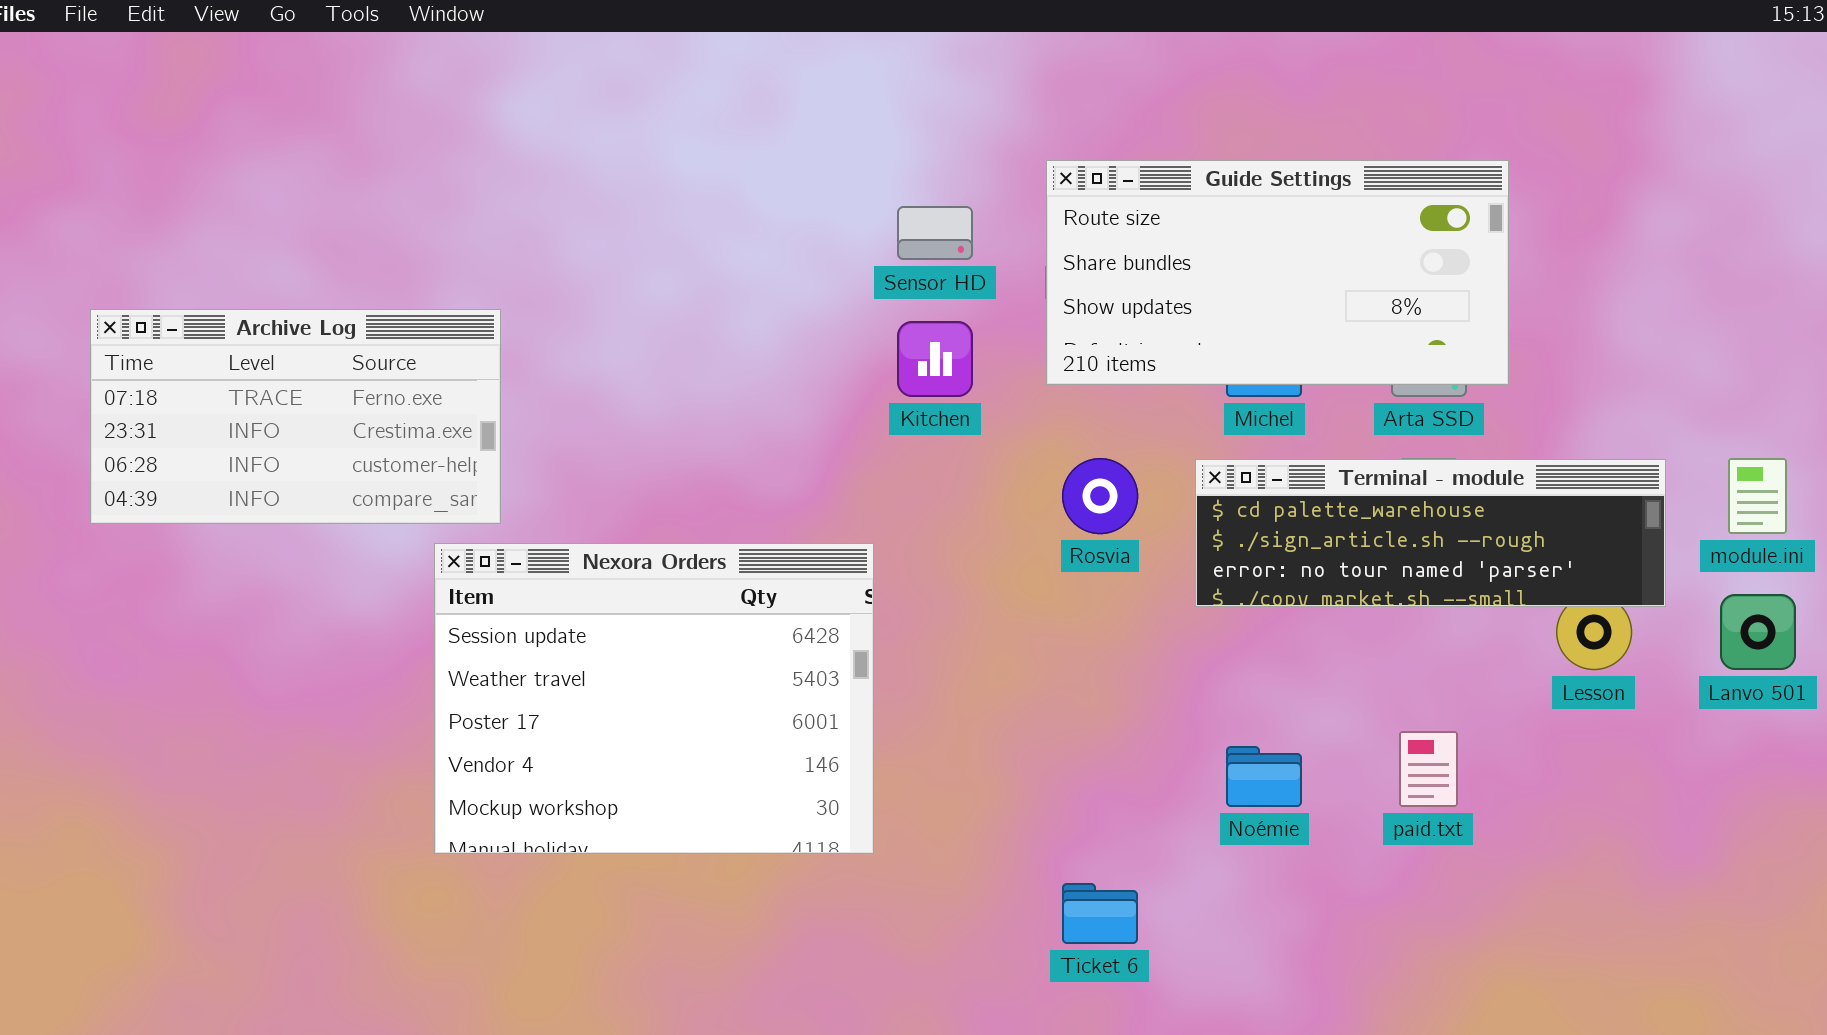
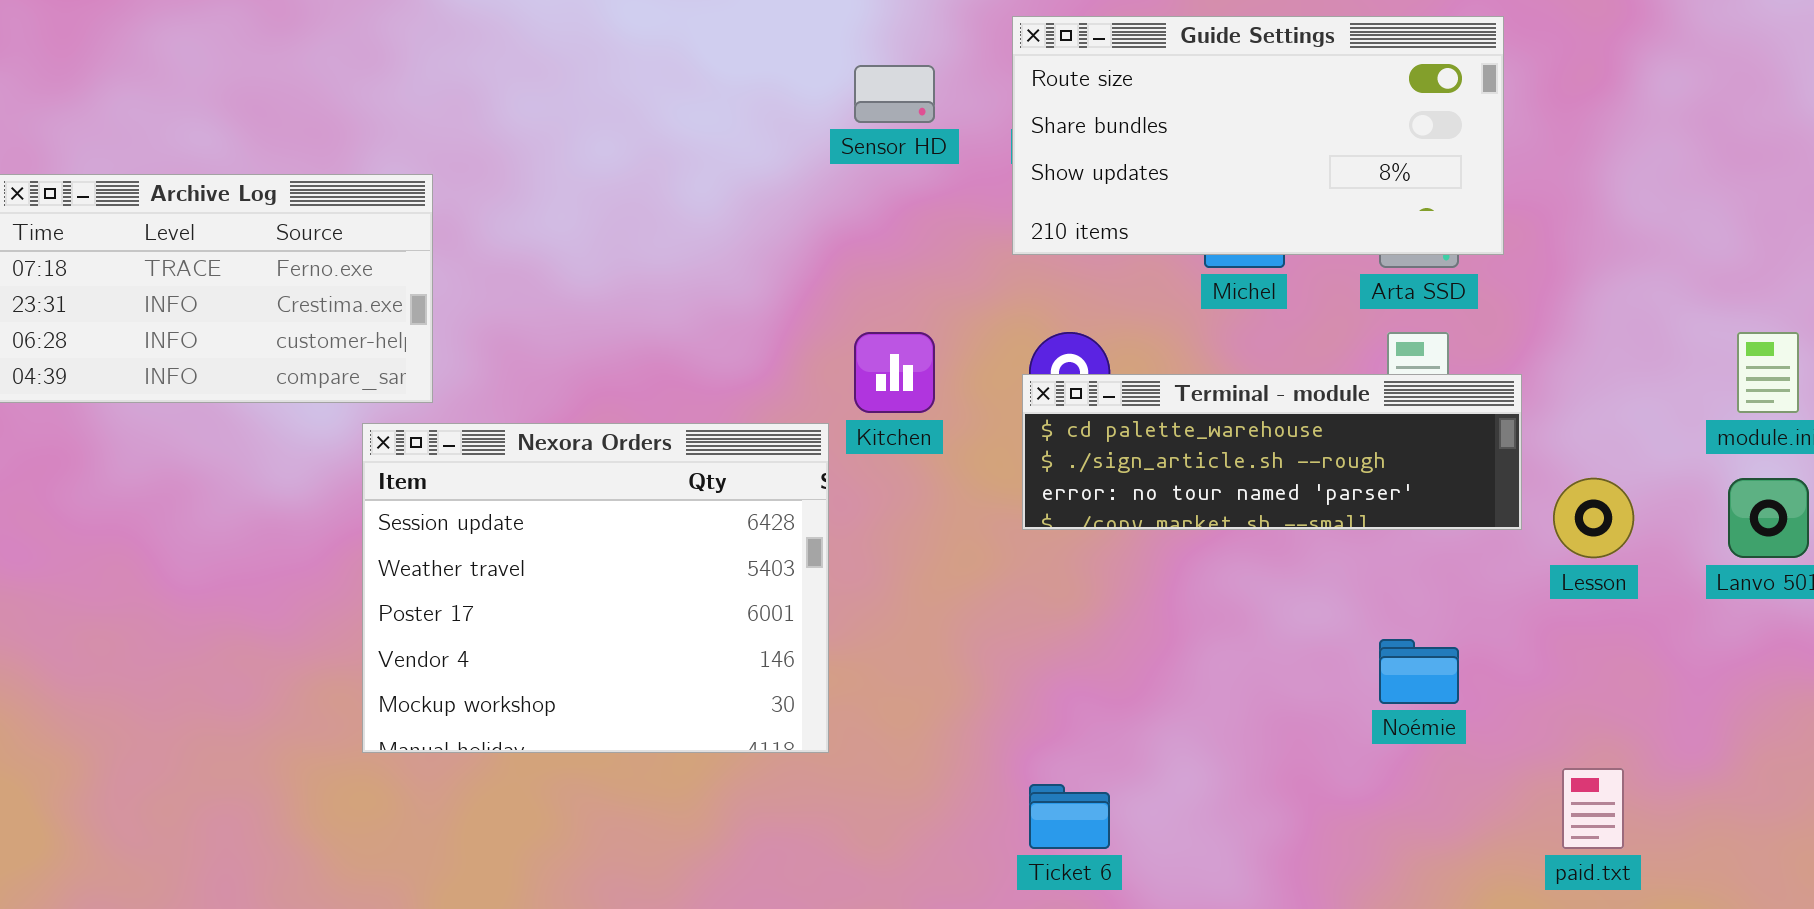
Kitchen: [897,321,973,397] -> [854,332,935,413], moved
Terminal - module: [1195,459,1666,607] -> [1022,374,1522,530], moved
paid.txt: [1399,731,1458,807] -> [1562,768,1624,849], moved
Noémie: [1226,746,1302,807] -> [1379,639,1459,704], moved

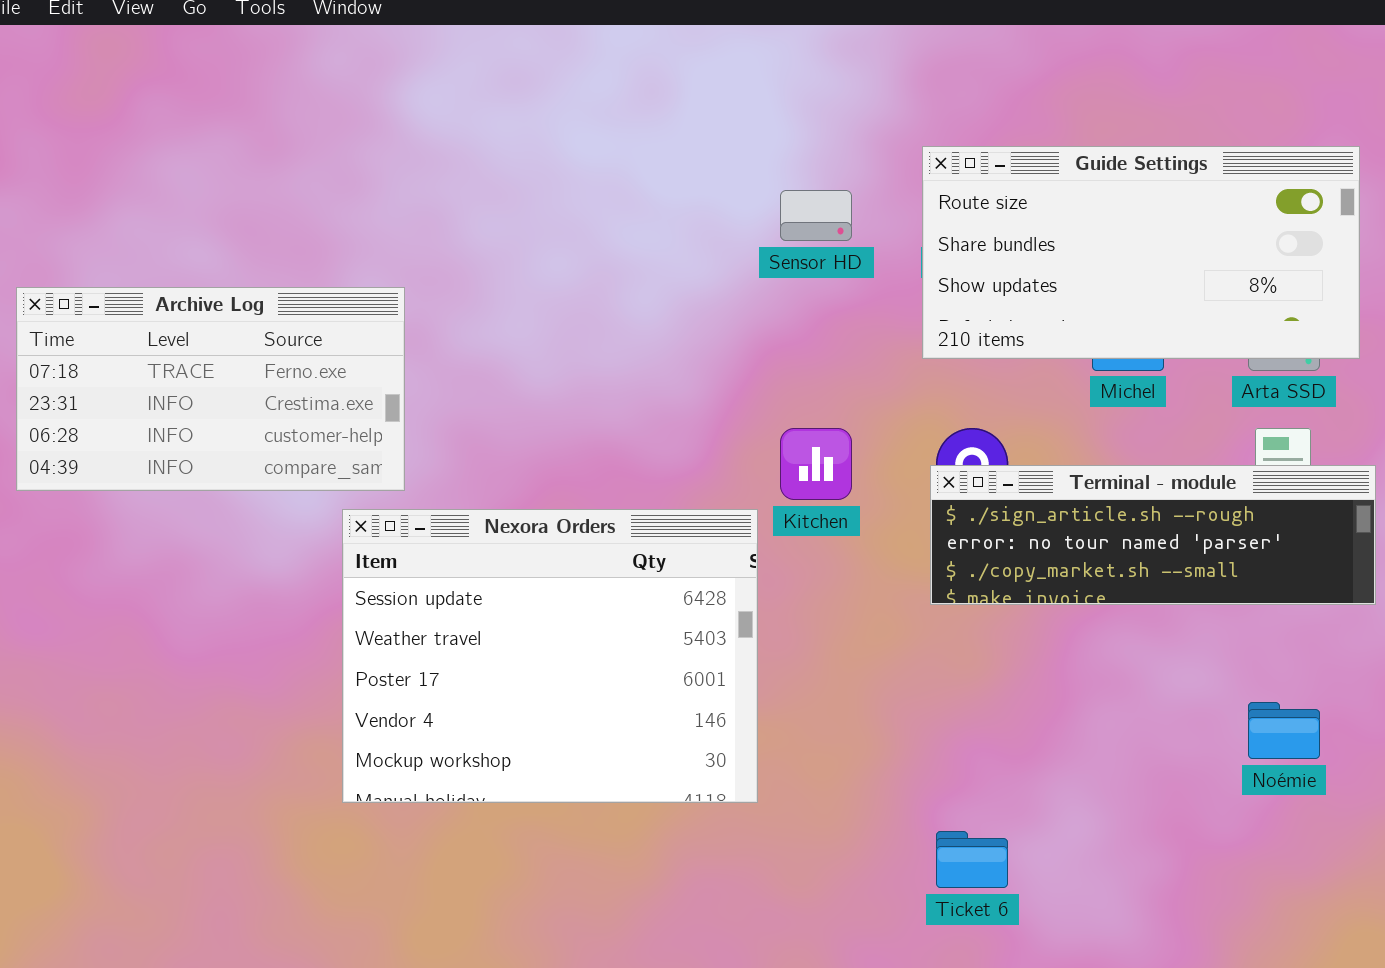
Terminal - module: [1022,374,1522,530] -> [930,465,1376,605], scrolled down 1 row

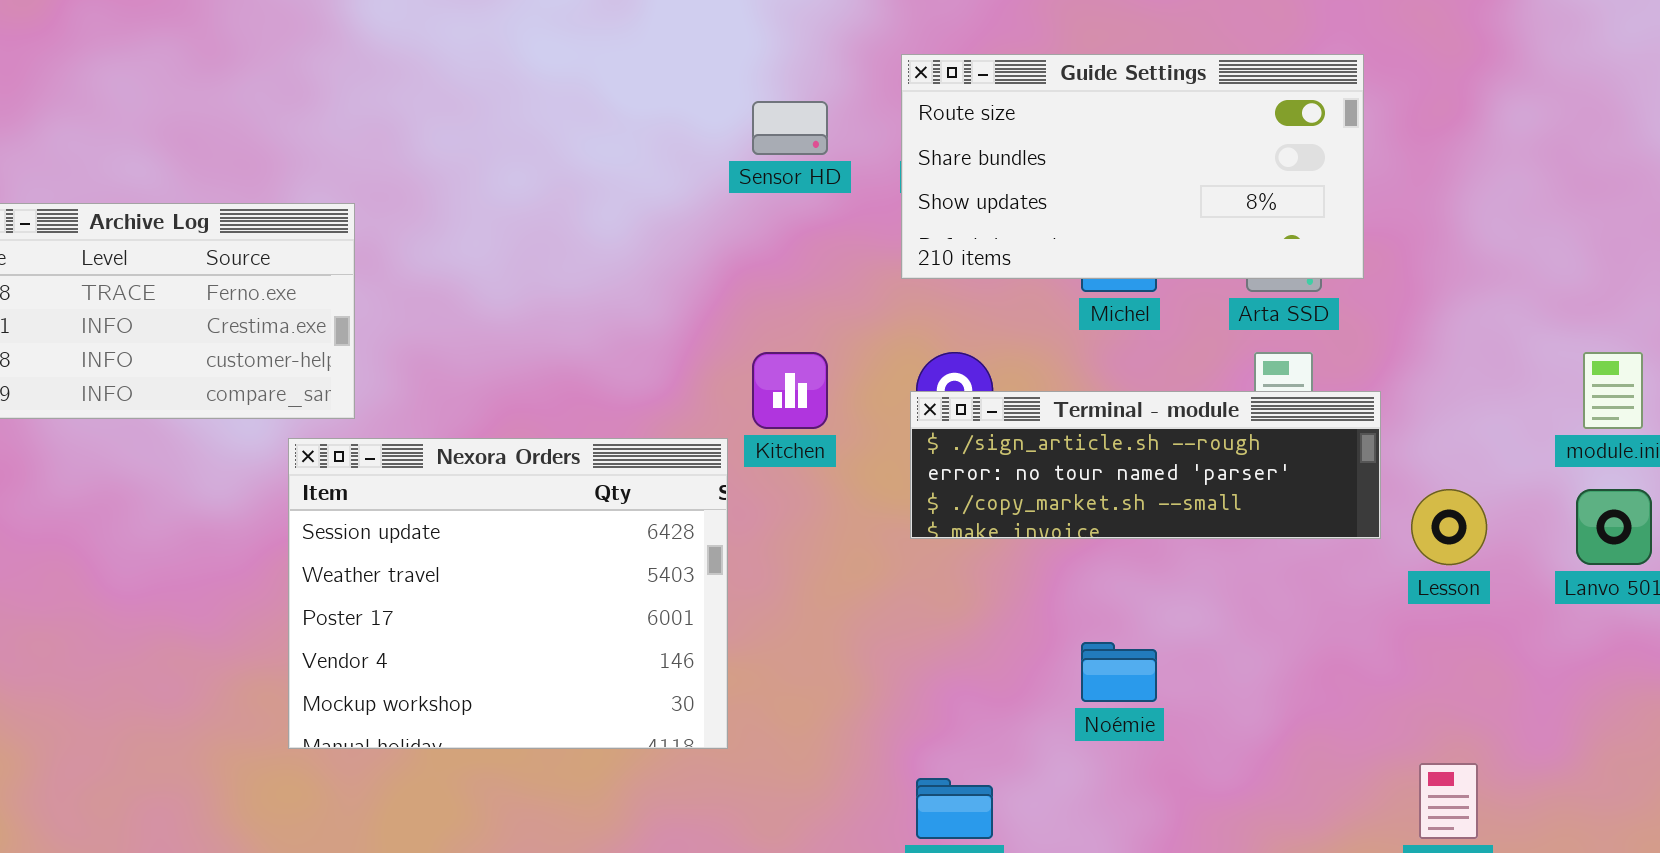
Noémie: [1248,702,1320,759] -> [1081,642,1157,702], moved

